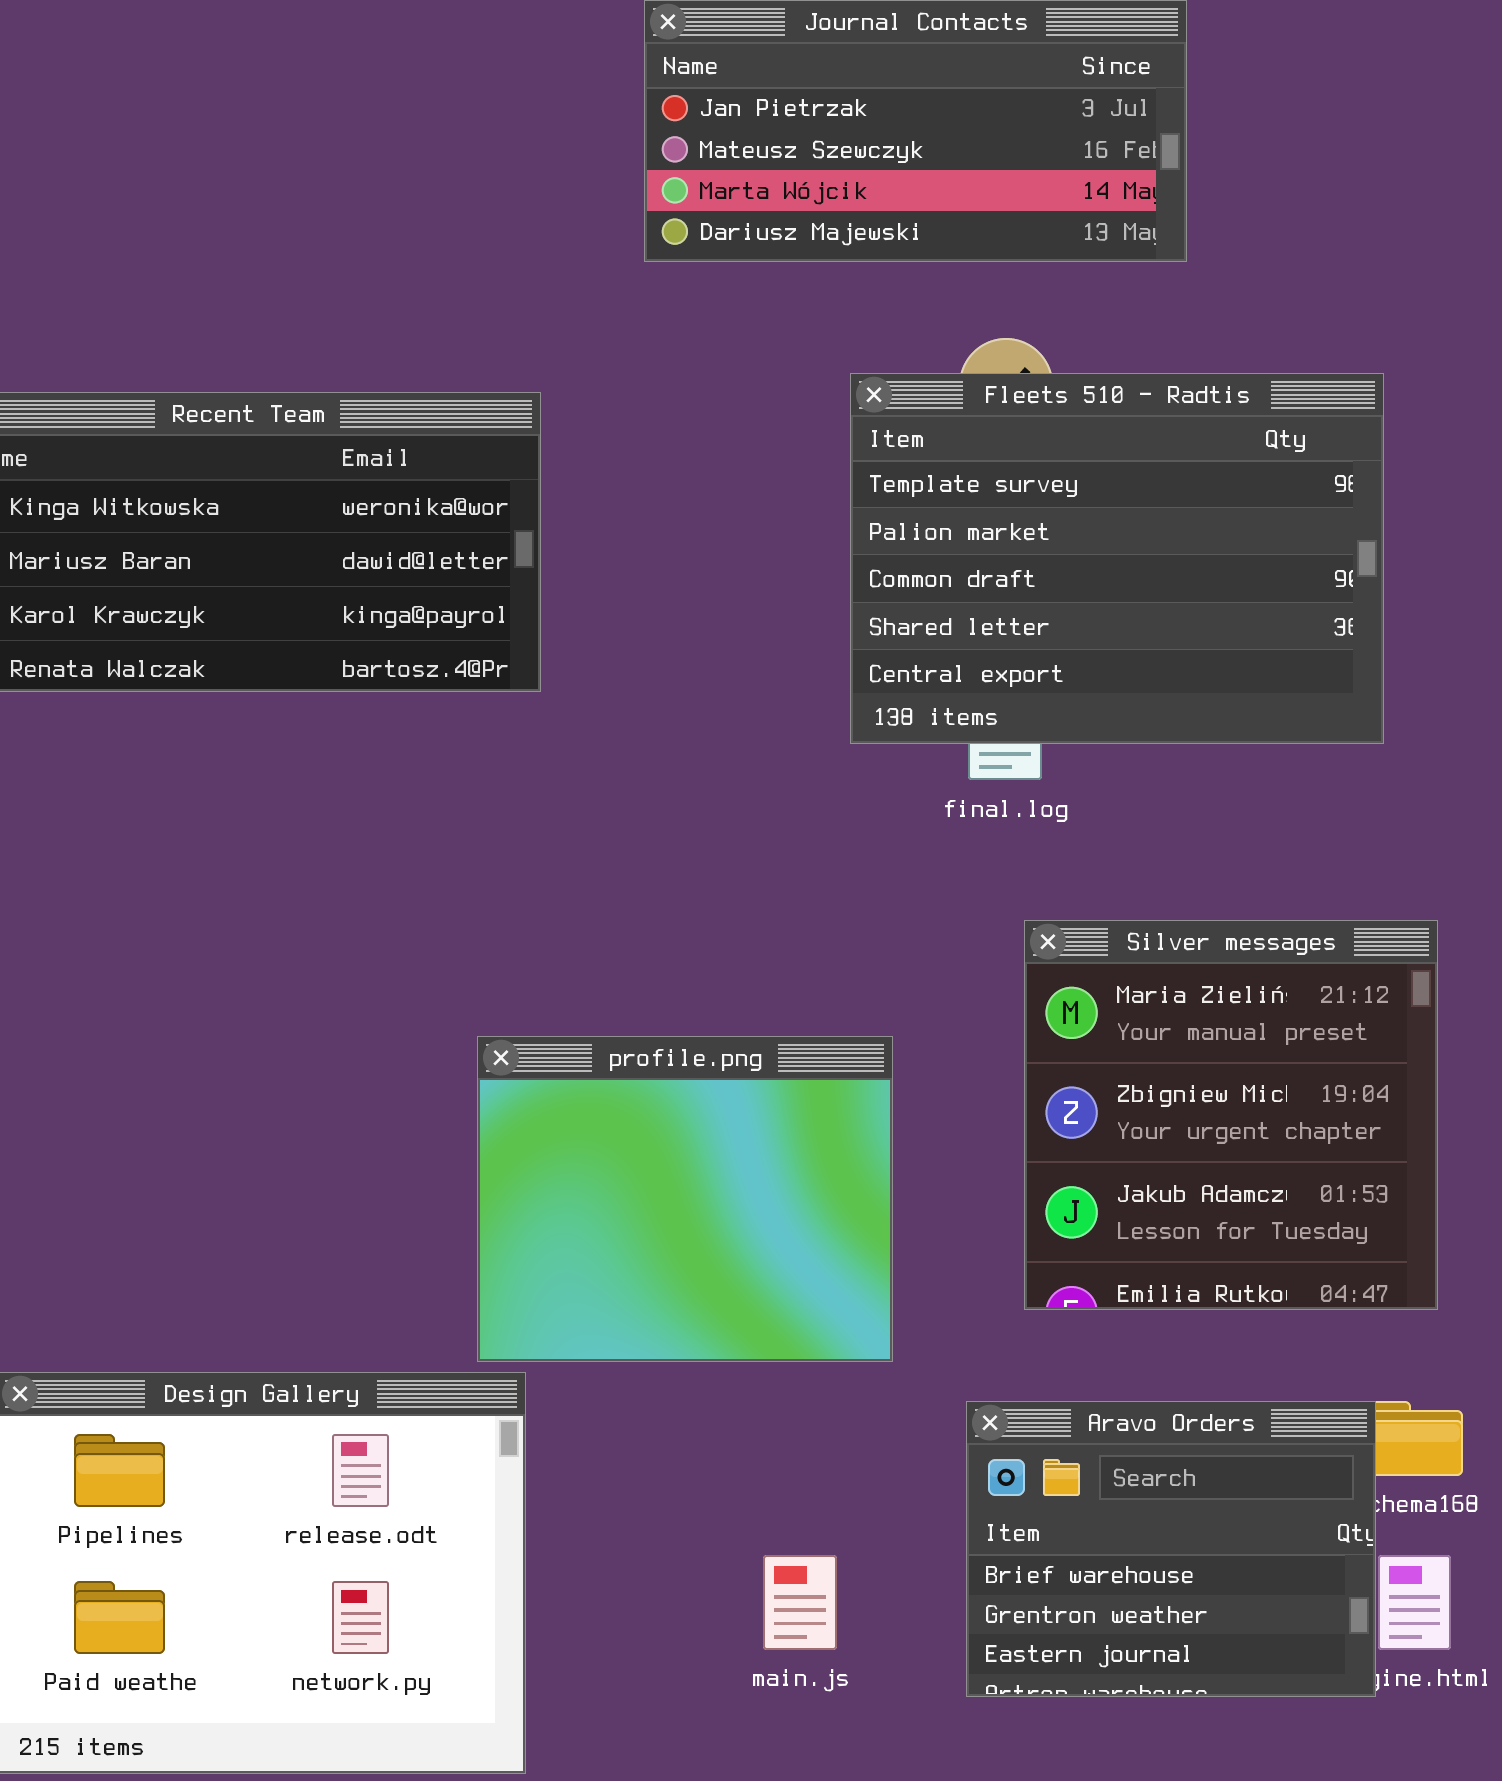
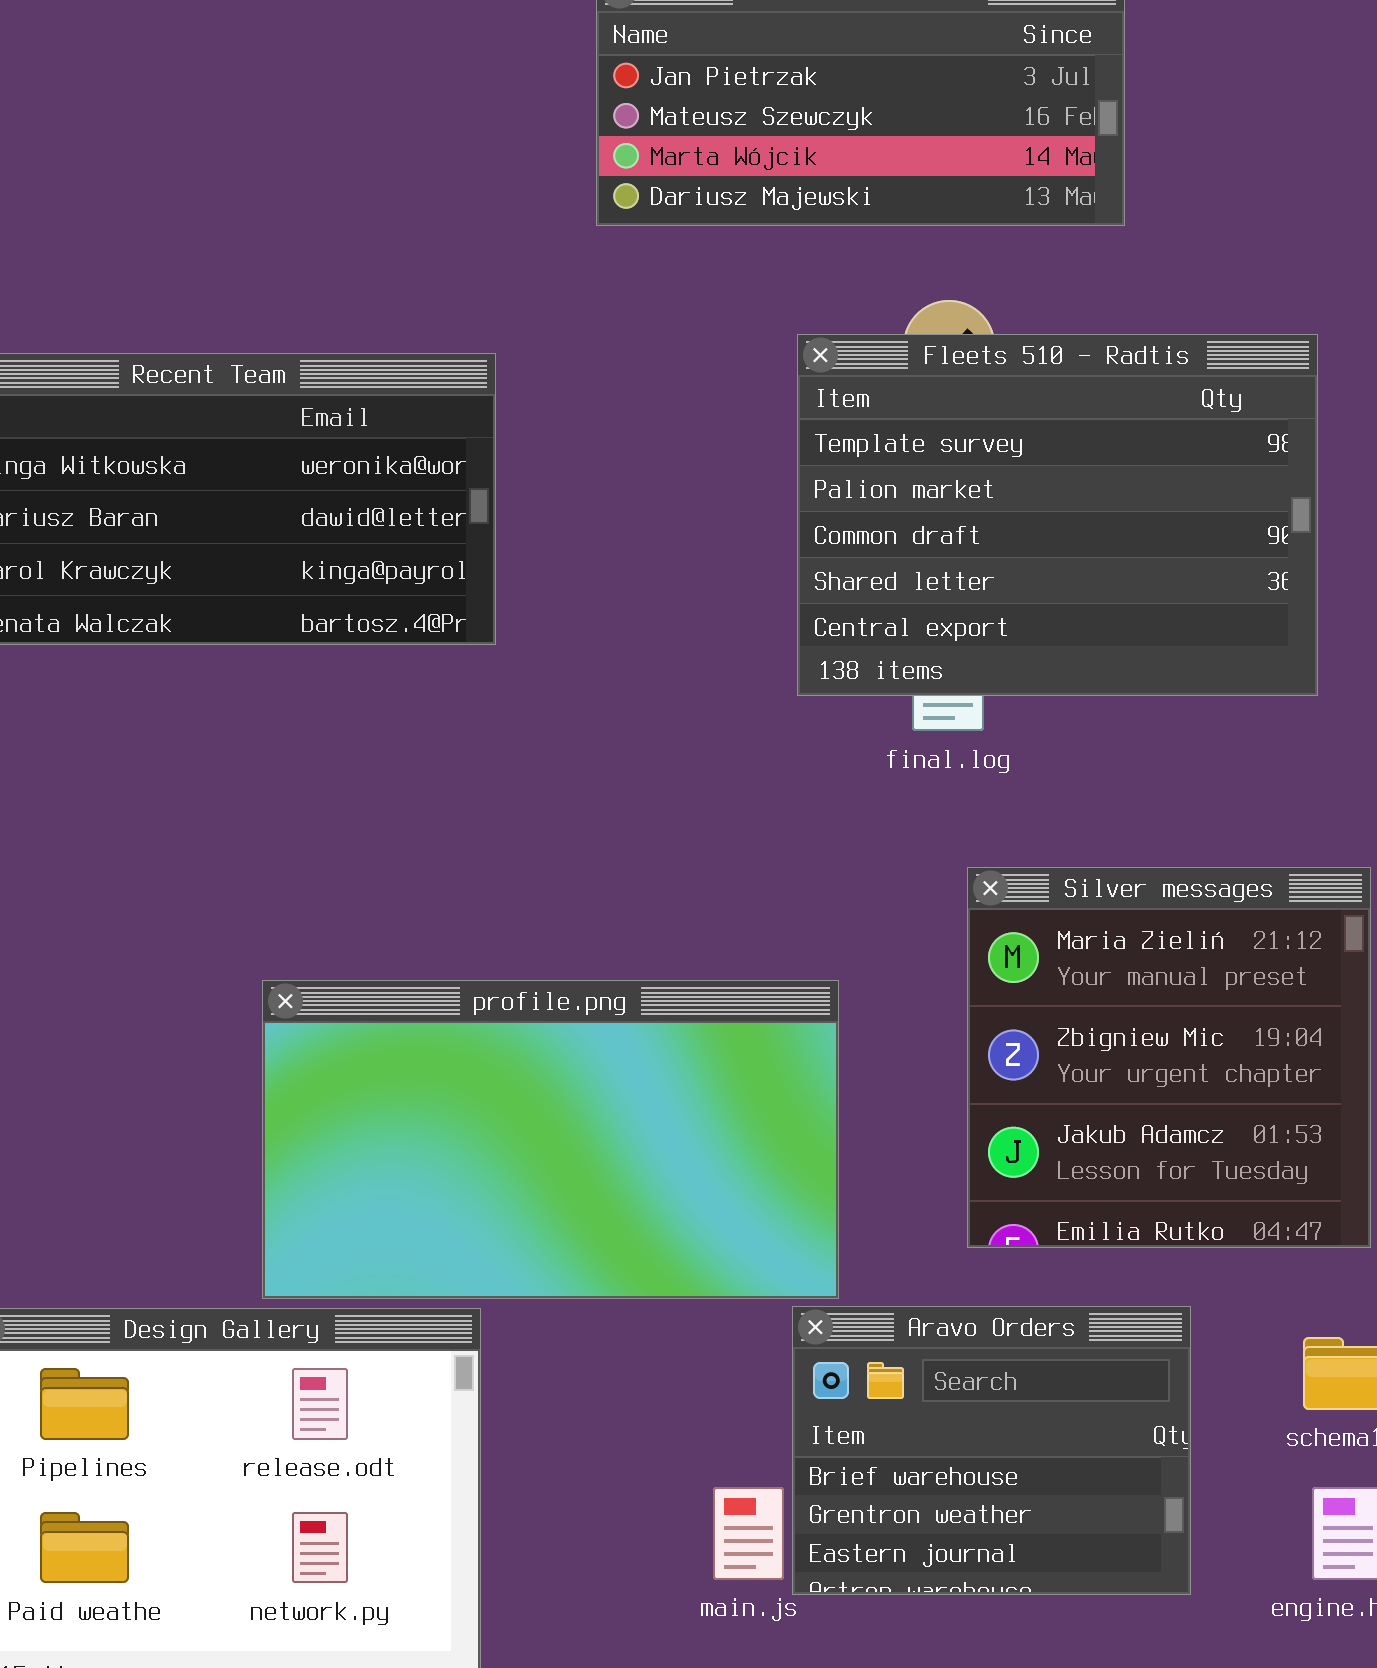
profile.png: [477,1036,893,1362] -> [262,980,839,1299], resized
Aravo Orders: [966,1401,1376,1697] -> [792,1306,1191,1595], moved

